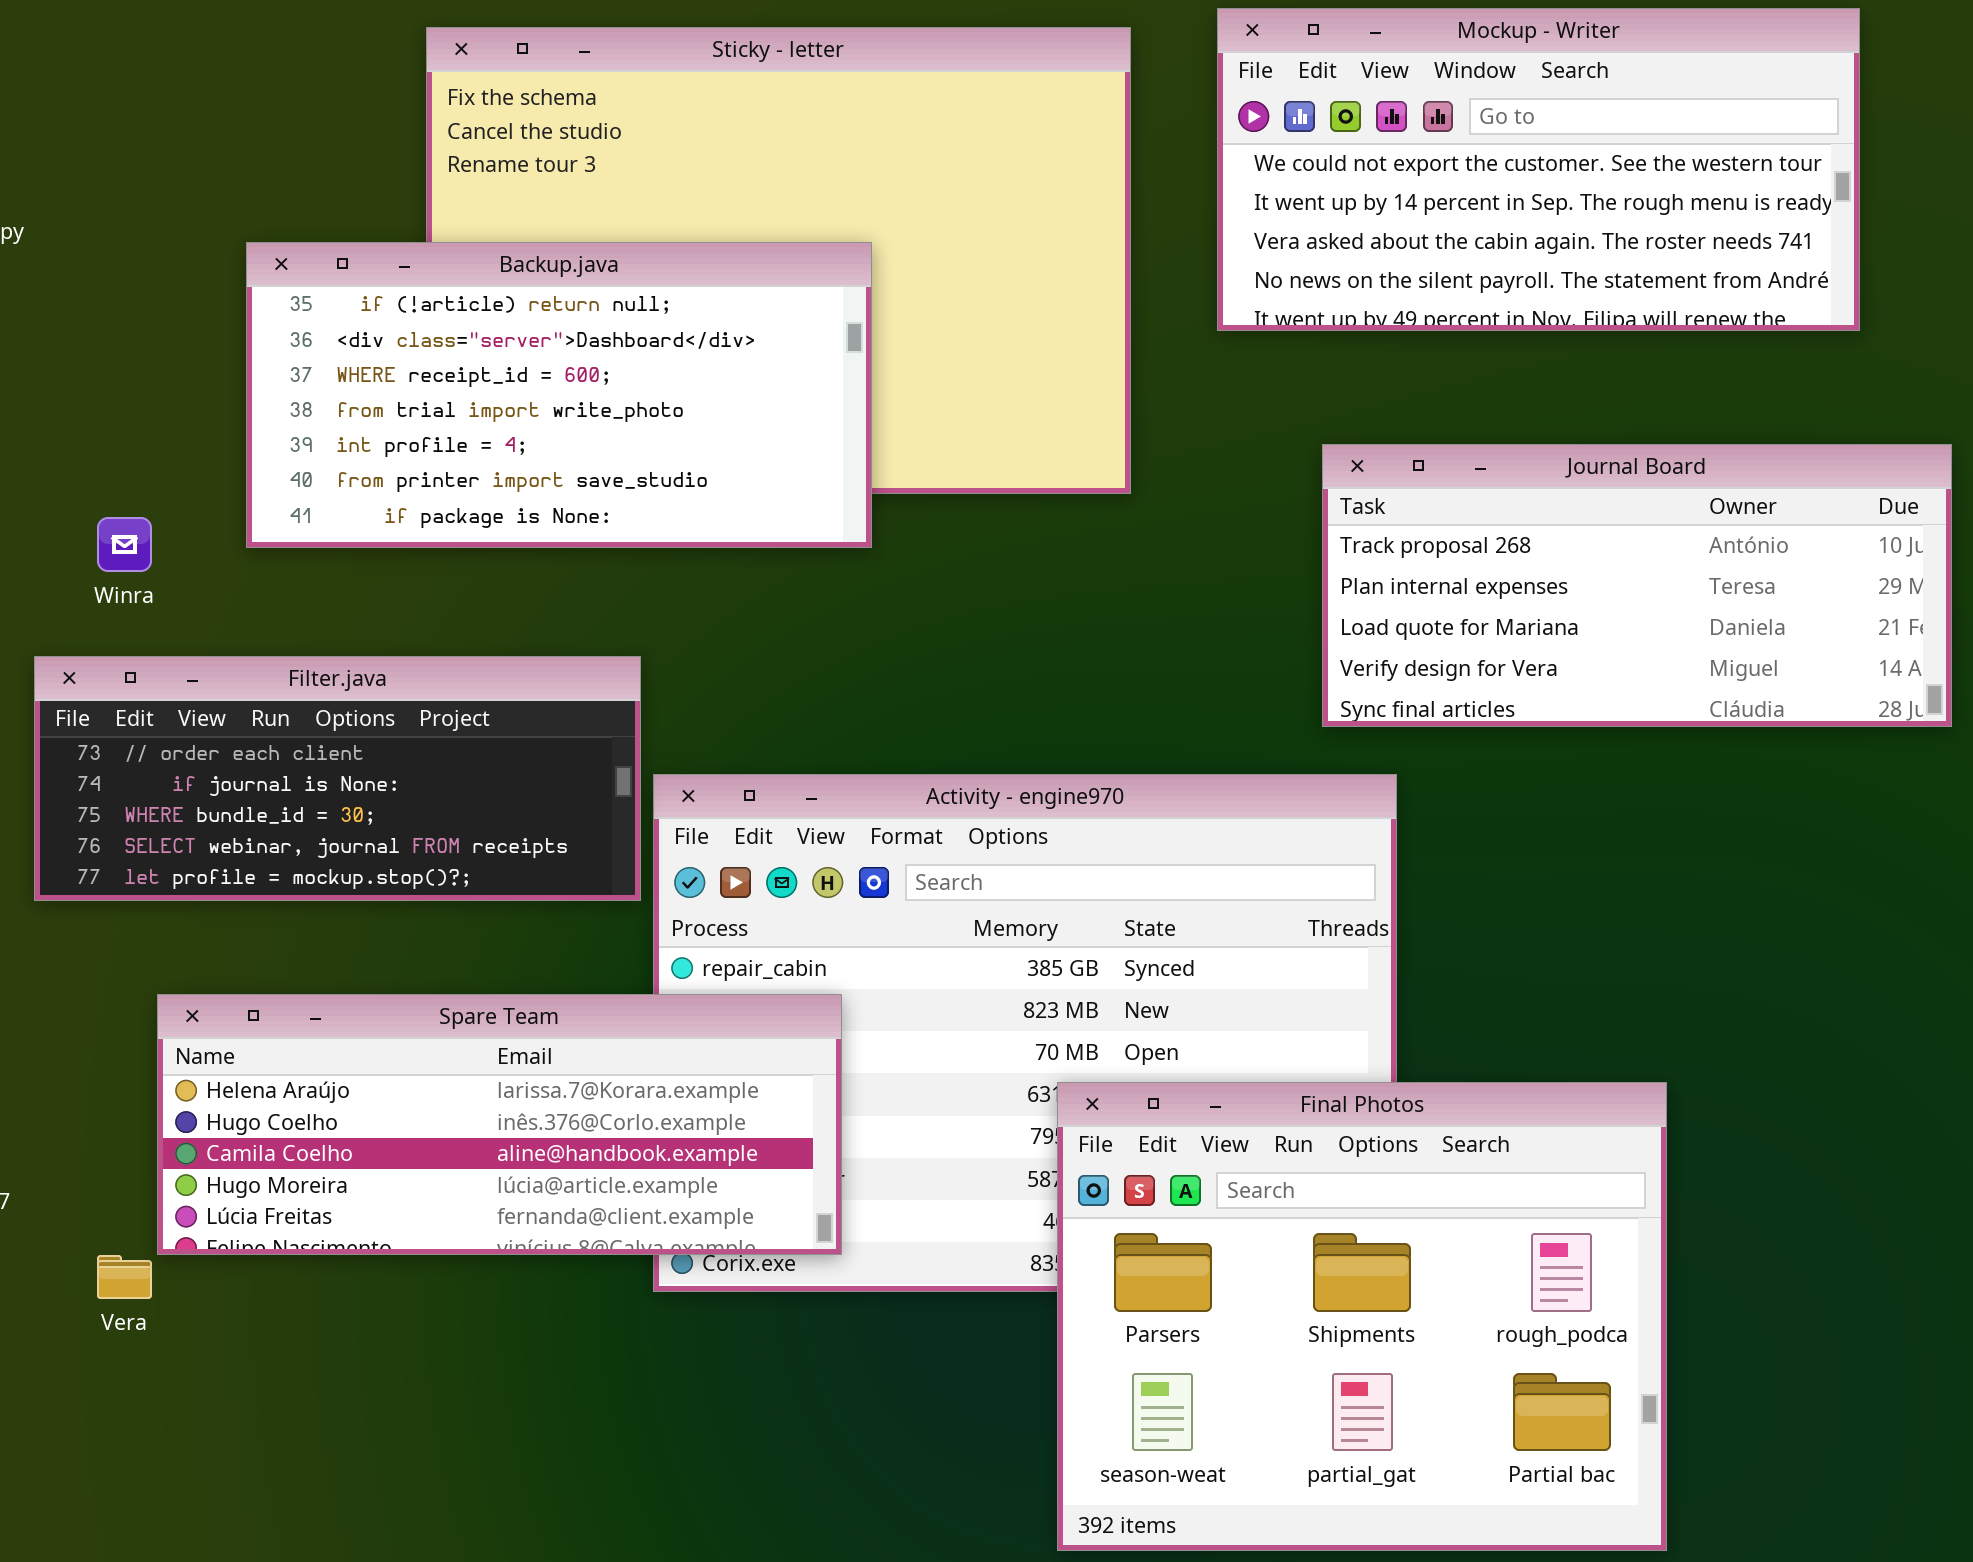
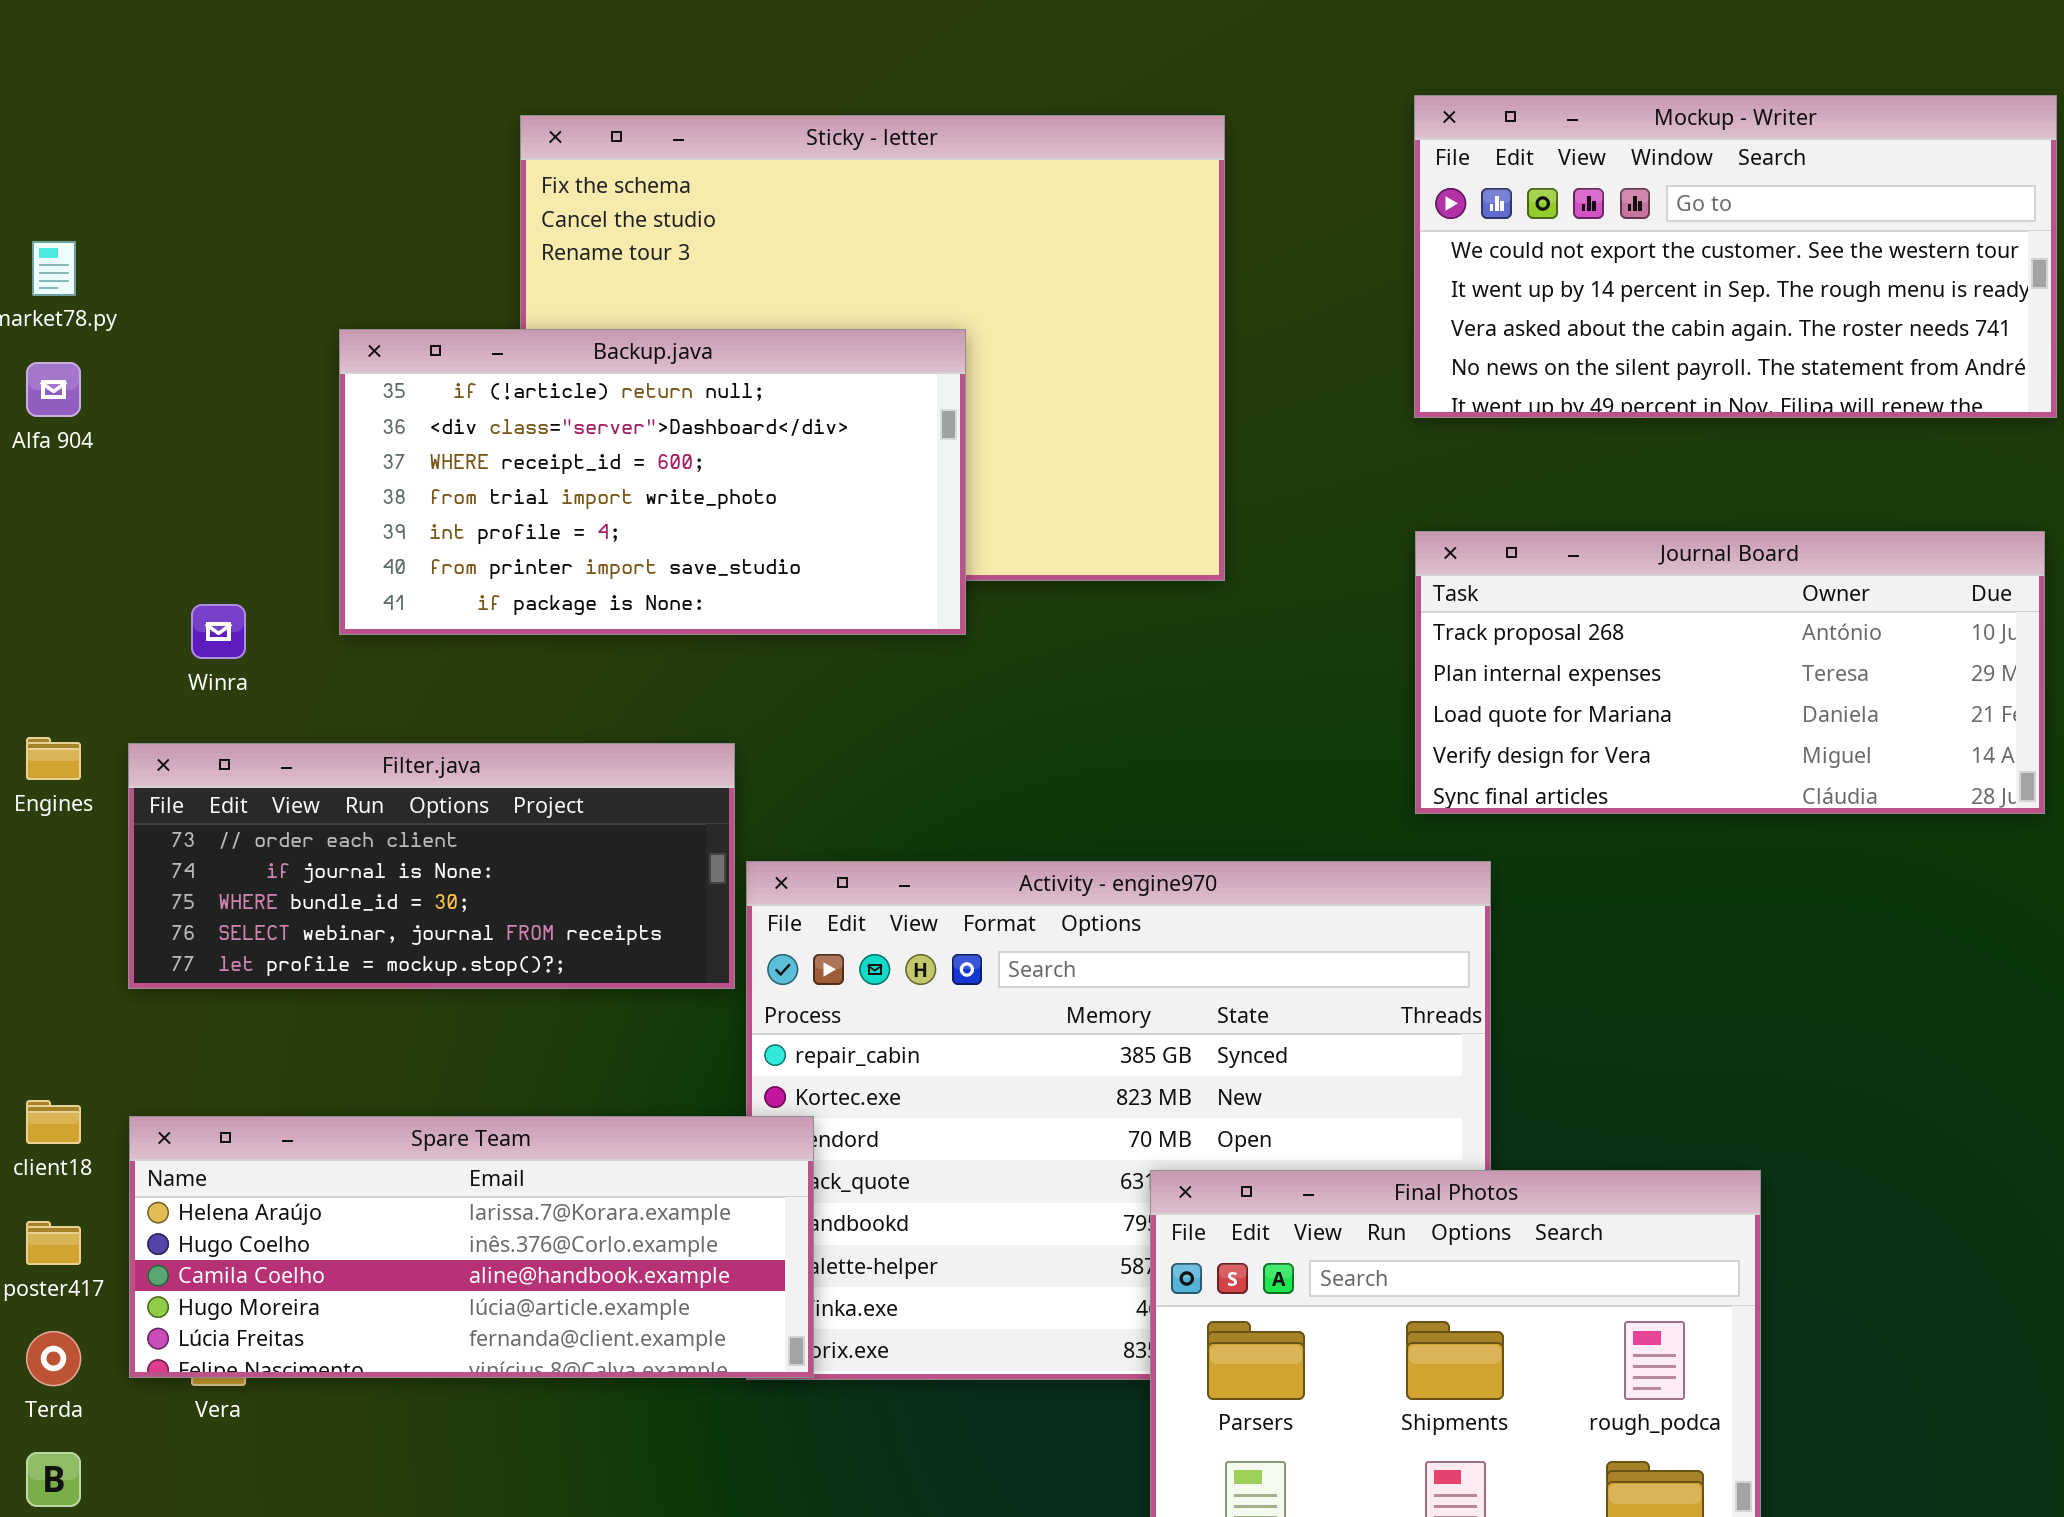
Mockup - Writer: [1217,8,1860,331] -> [1414,95,2057,418], moved
Spare Team: [157,994,842,1255] -> [129,1116,814,1378], moved

